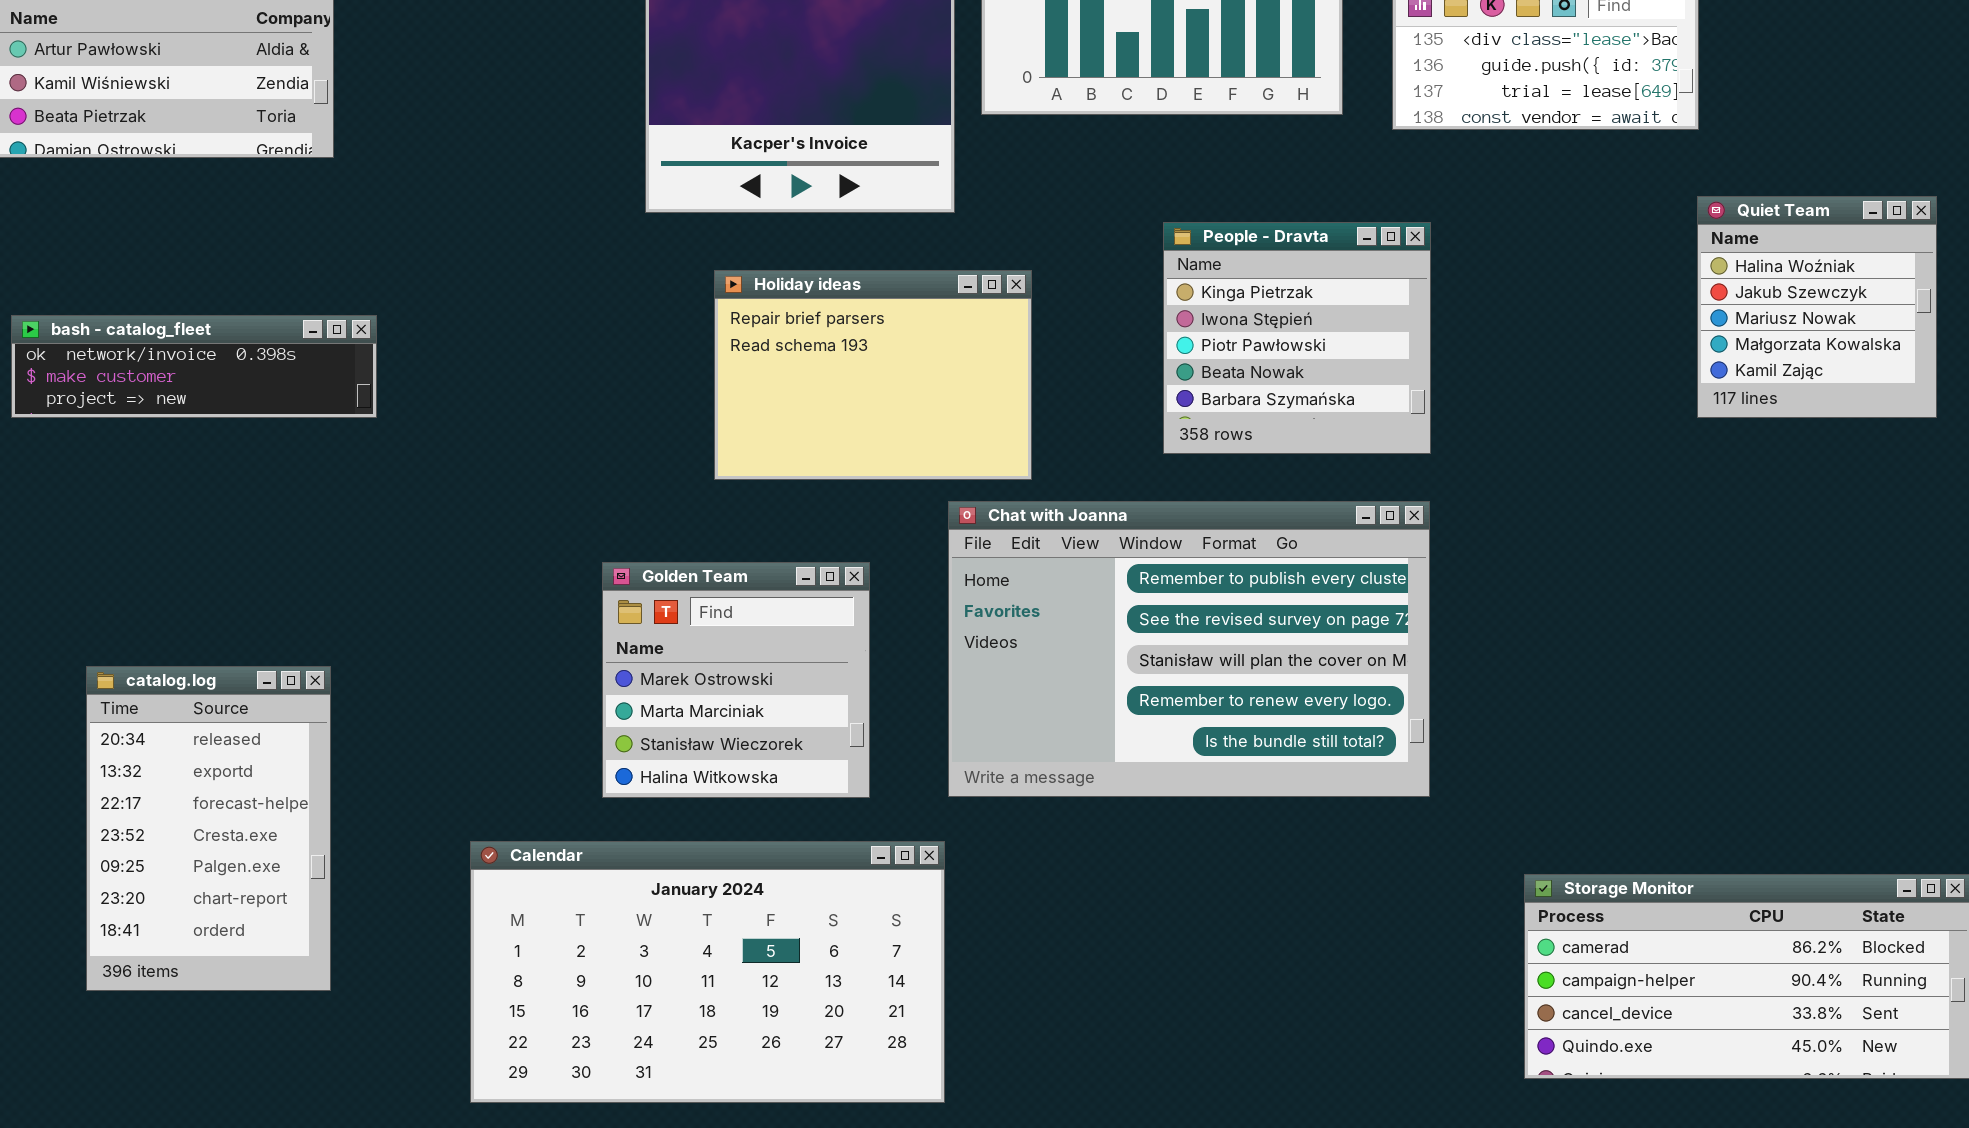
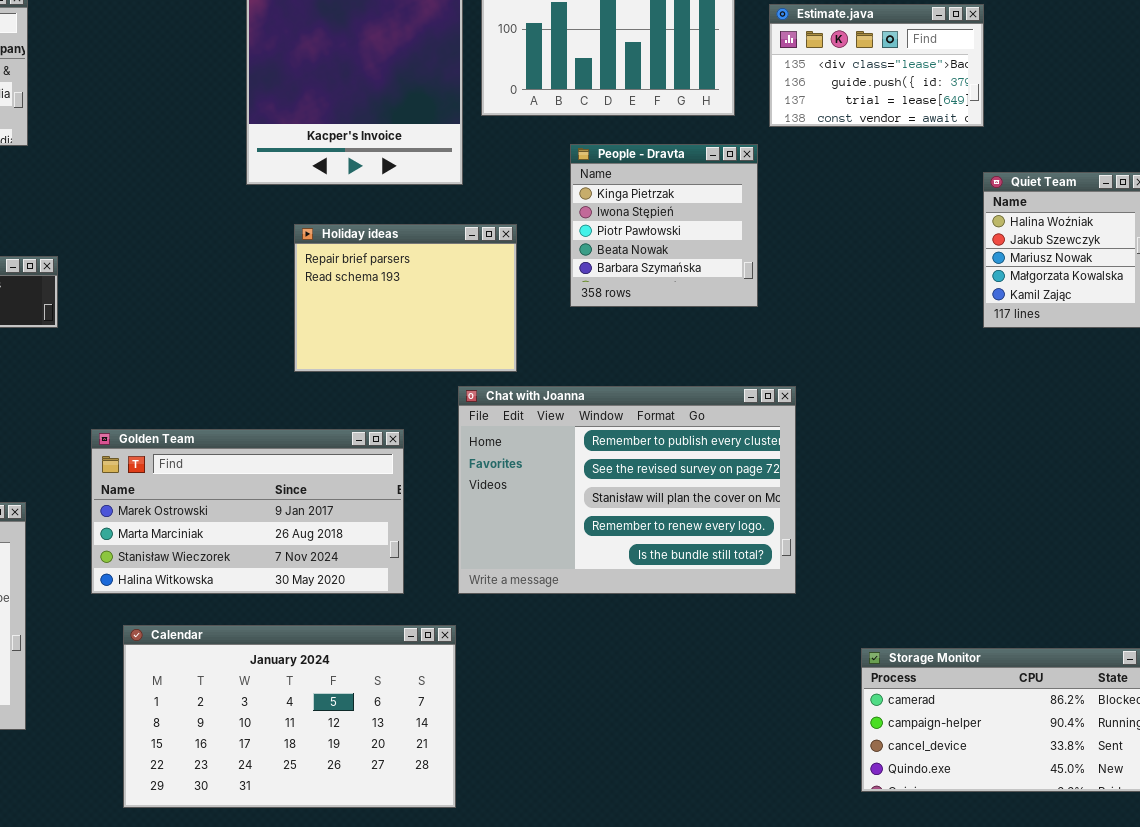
People - Dravta: [1163,222,1431,454] -> [570,144,758,307], moved
Golden Team: [602,562,870,798] -> [91,429,404,594], resized

